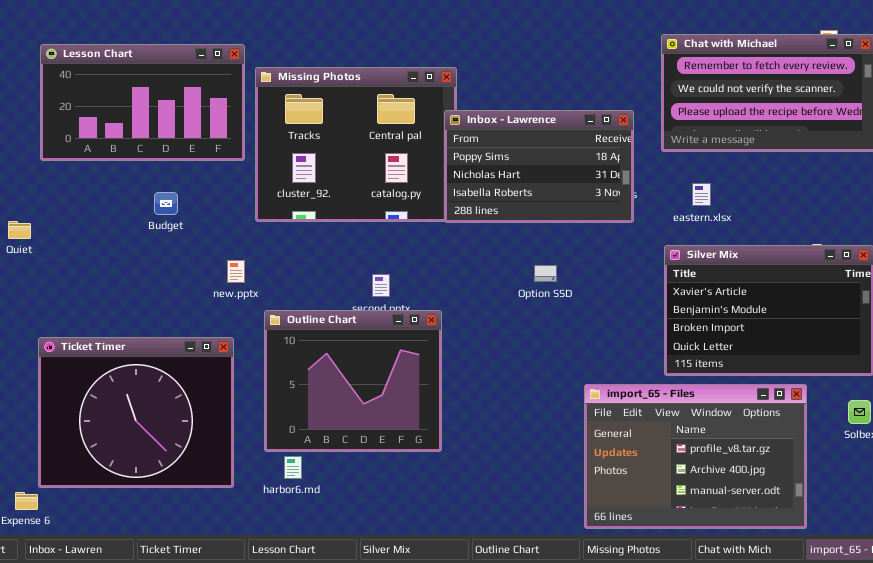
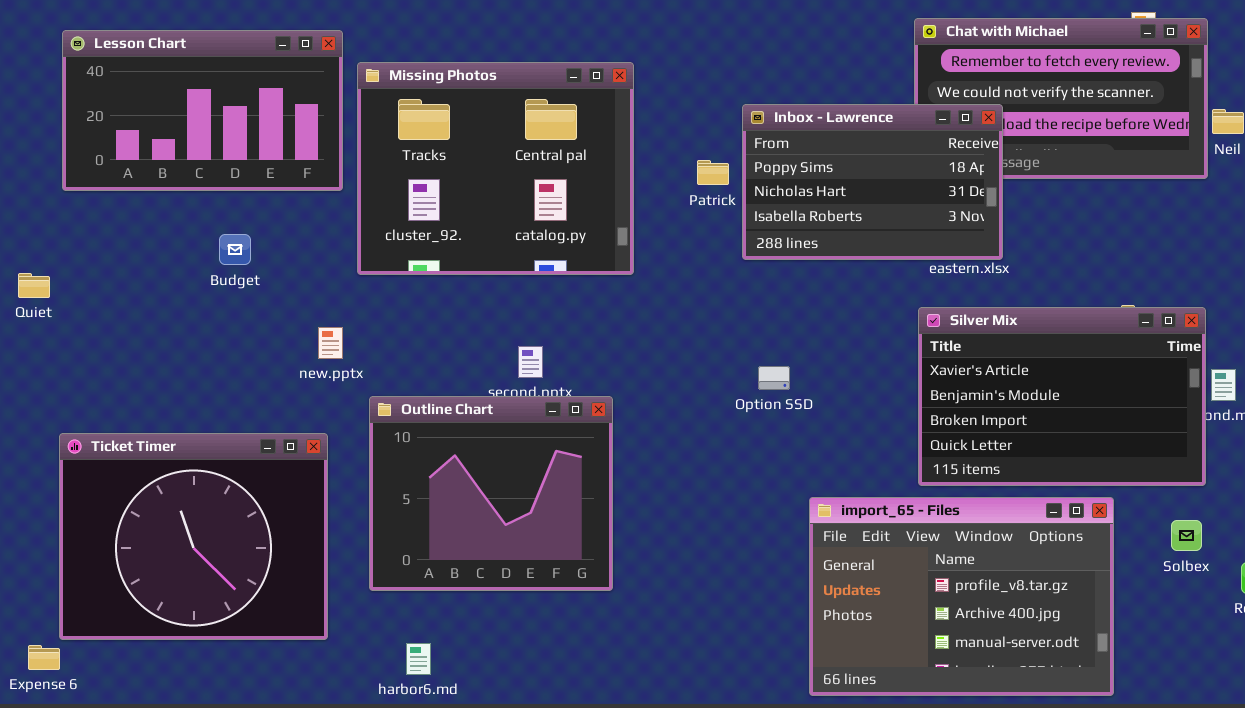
Inbox - Lawrence: [444,110,634,223] -> [742,104,1003,260], moved
Option SSD: [534,265,557,282] -> [758,366,790,390], moved
harbor6.md: [284,456,302,479] -> [406,643,431,675], moved

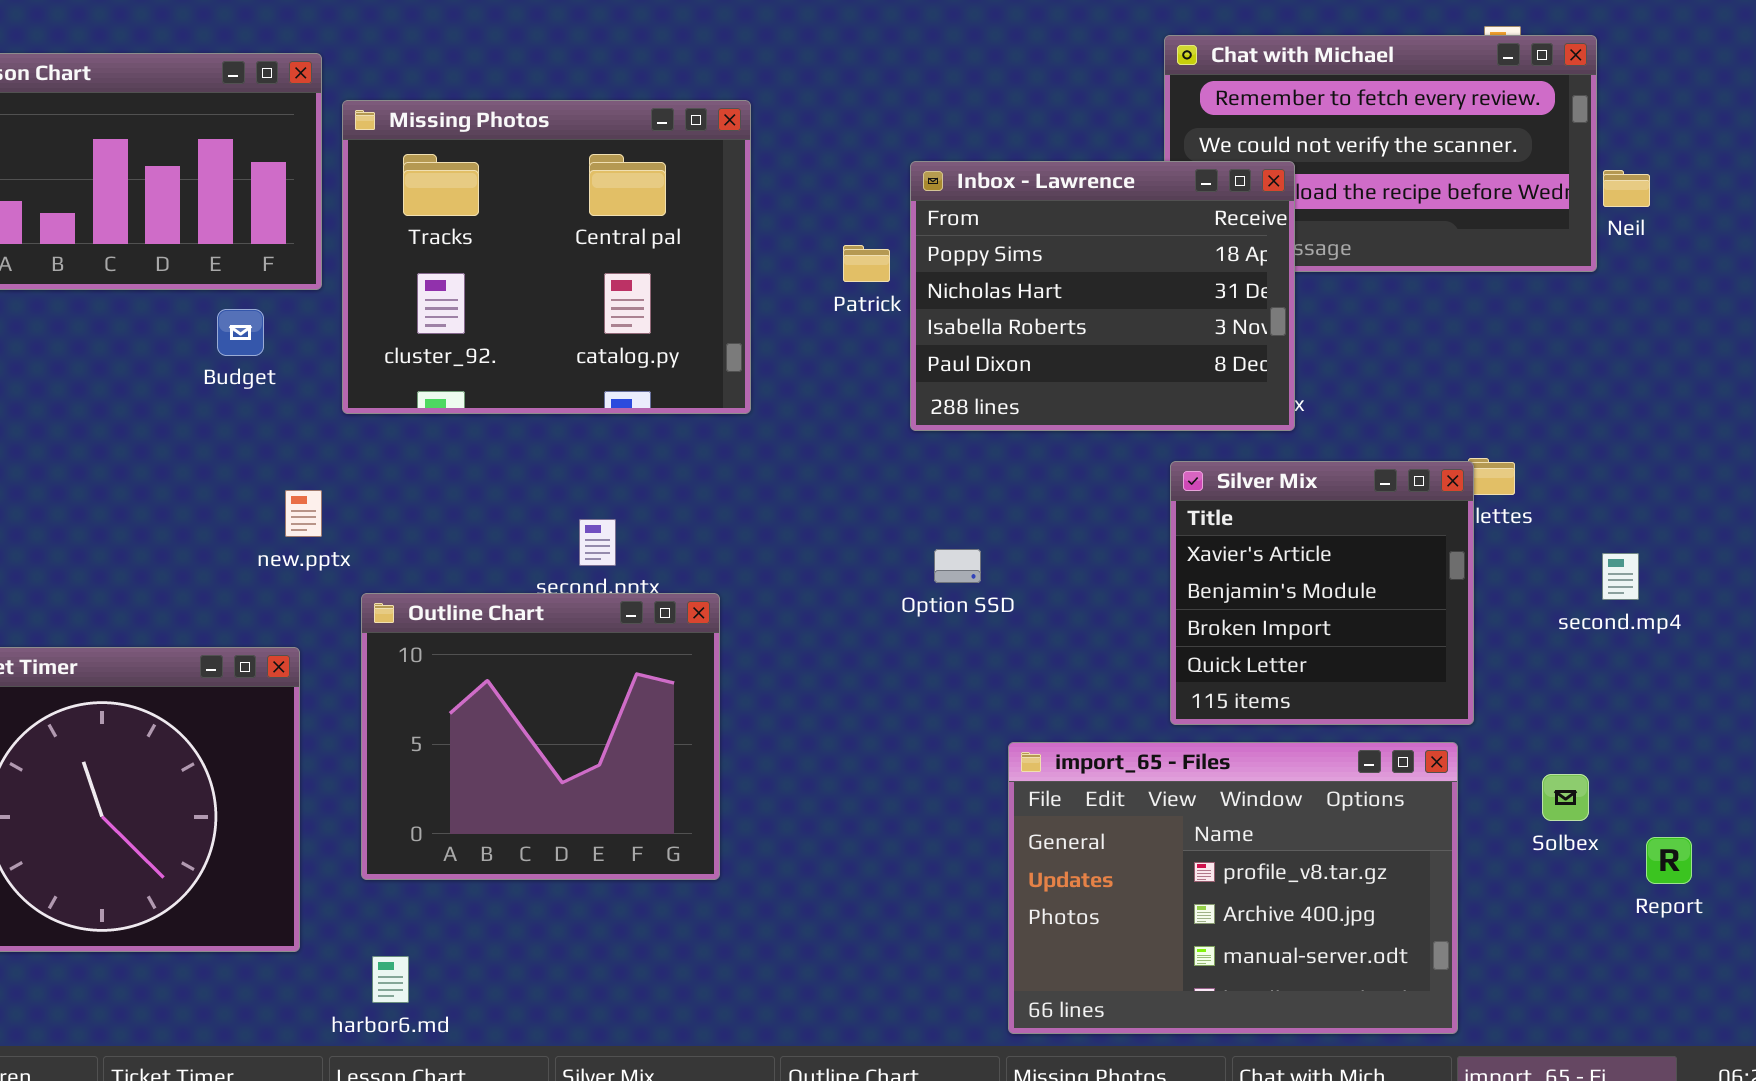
Inbox - Lawrence: [742,104,1003,260] -> [910,161,1295,431], resized
Budget: [219,234,251,265] -> [217,309,264,356], moved
Silver Mix: [918,307,1206,486] -> [1170,461,1474,725], resized
harbor6.md: [406,643,431,675] -> [372,956,409,1003], moved

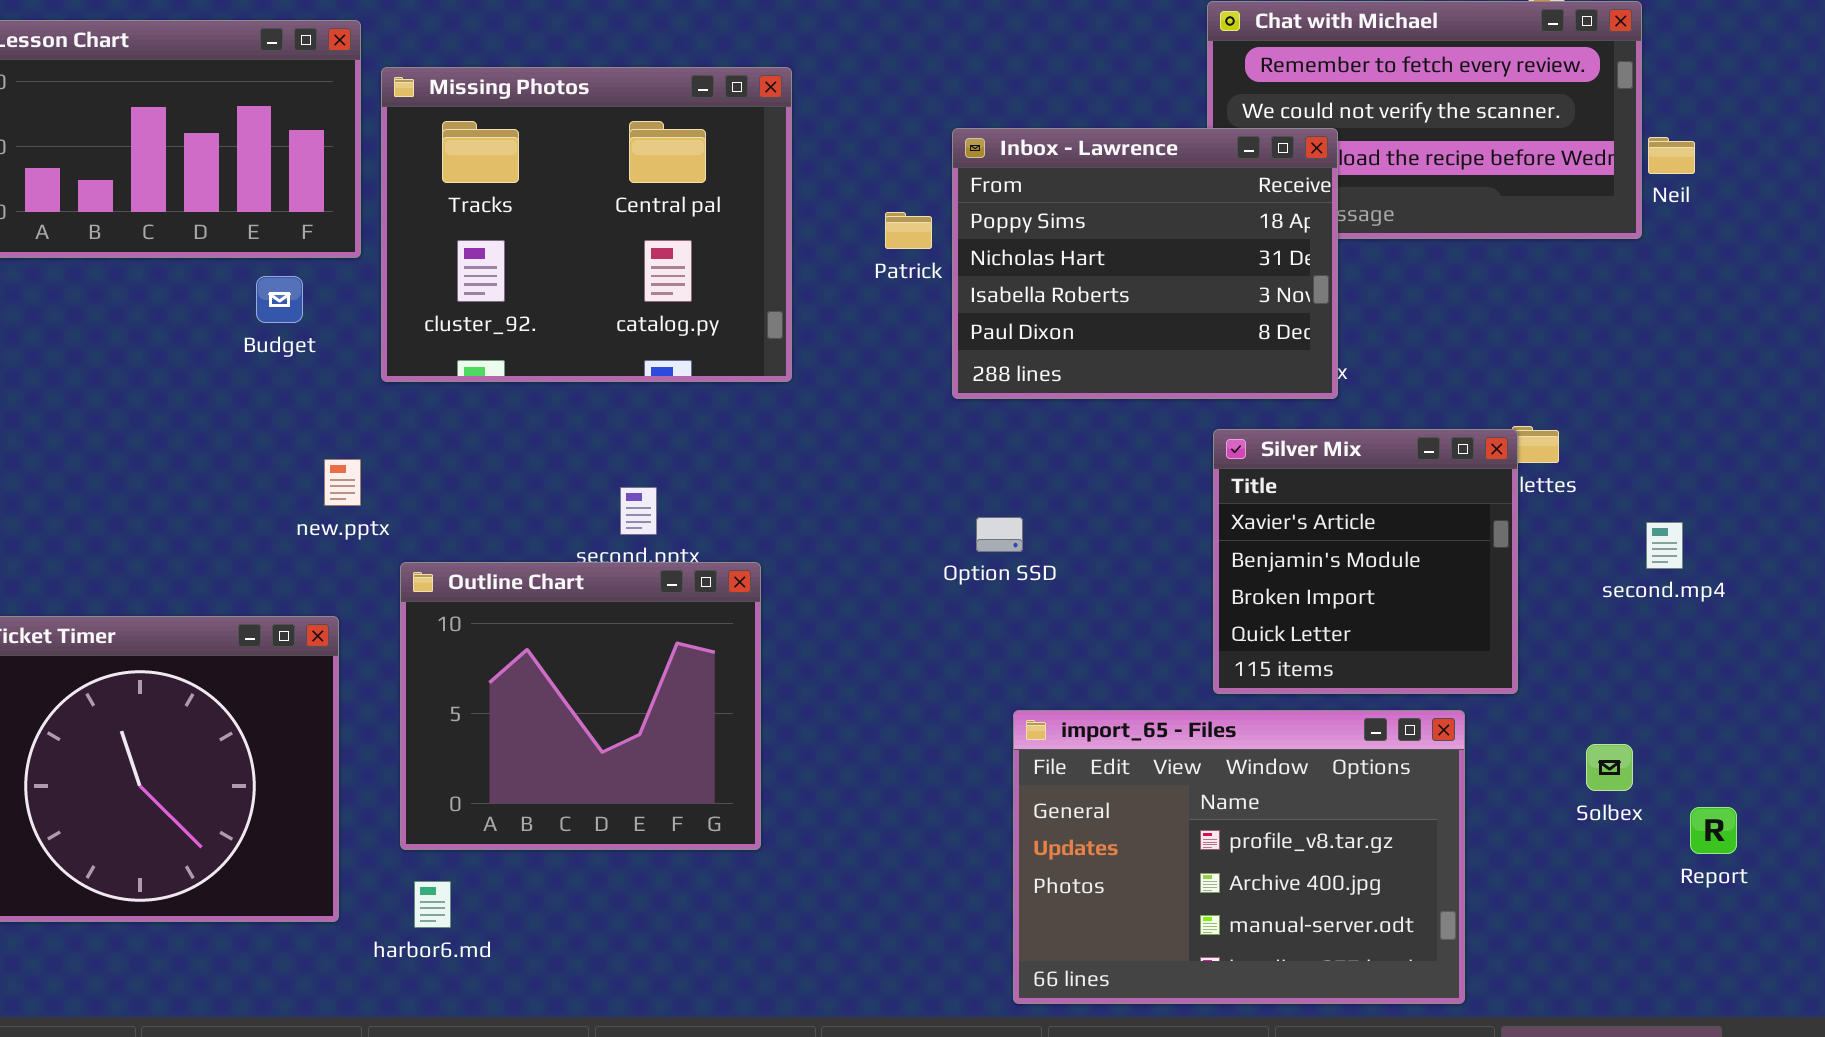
import_65 - Files: [1008,742,1458,1034] -> [1013,710,1465,1004], moved
harbor6.md: [372,956,409,1003] -> [414,881,451,928], moved

